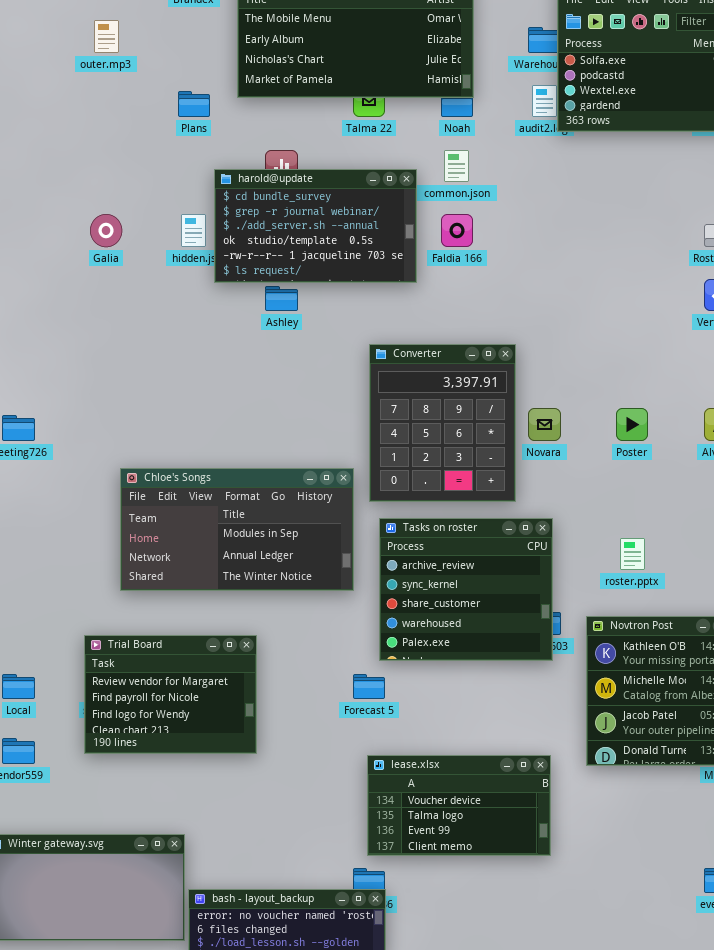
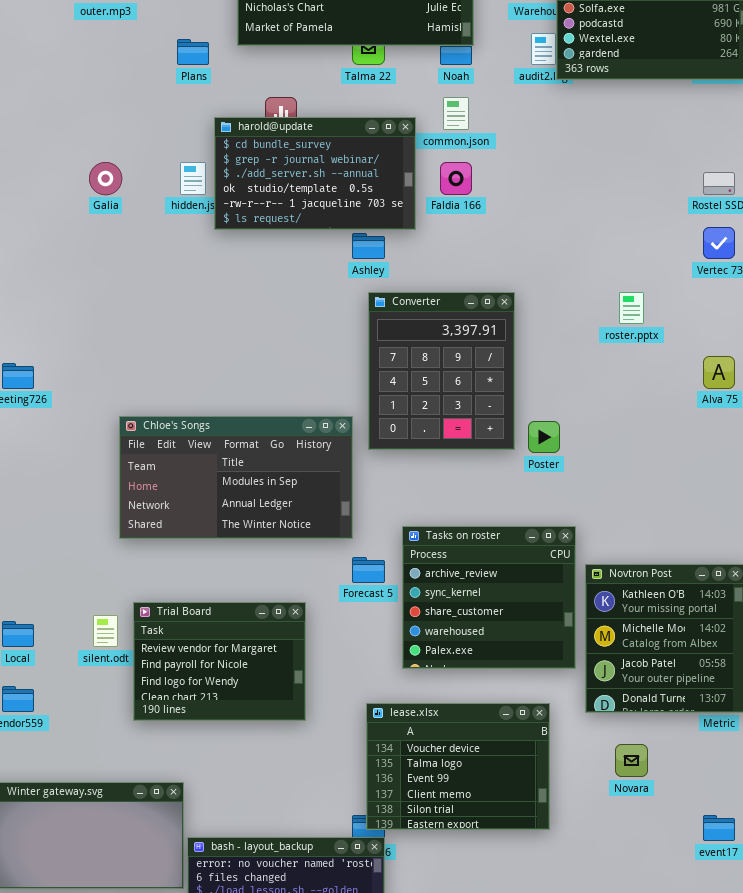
Ashley: [265,286,298,311] -> [352,233,385,259], moved
Novara: [528,408,561,441] -> [615,744,648,777], moved
Poster: [616,408,648,441] -> [528,421,560,453], moved
Tasks on roster: [379,518,553,661] -> [402,526,576,669], moved
roster.pptx: [620,538,645,570] -> [619,292,644,324], moved
Trial Board: [84,635,257,754] -> [133,602,306,721], moved
Forecast 5: [353,674,385,699] -> [352,557,385,583], moved
lease.xlsx: [367,755,551,856] -> [366,703,550,830], resized

